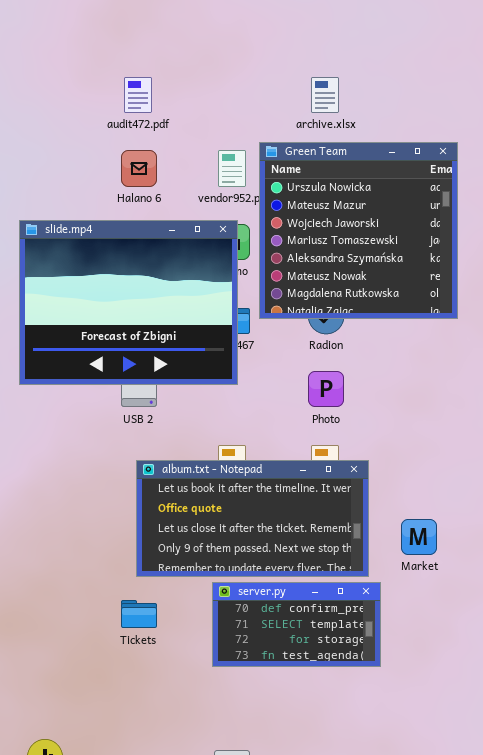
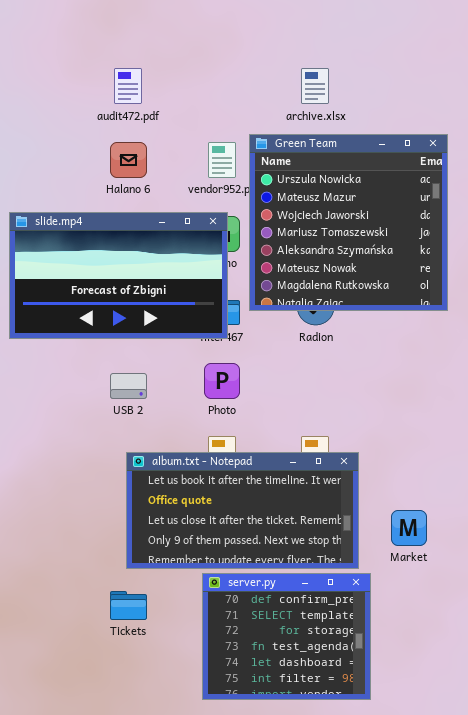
slide.mp4: [19,220,238,385] -> [9,212,228,339], resized
Photo: [308,371,344,407] -> [204,363,240,399], moved
server.py: [212,582,381,667] -> [202,573,371,700], resized

